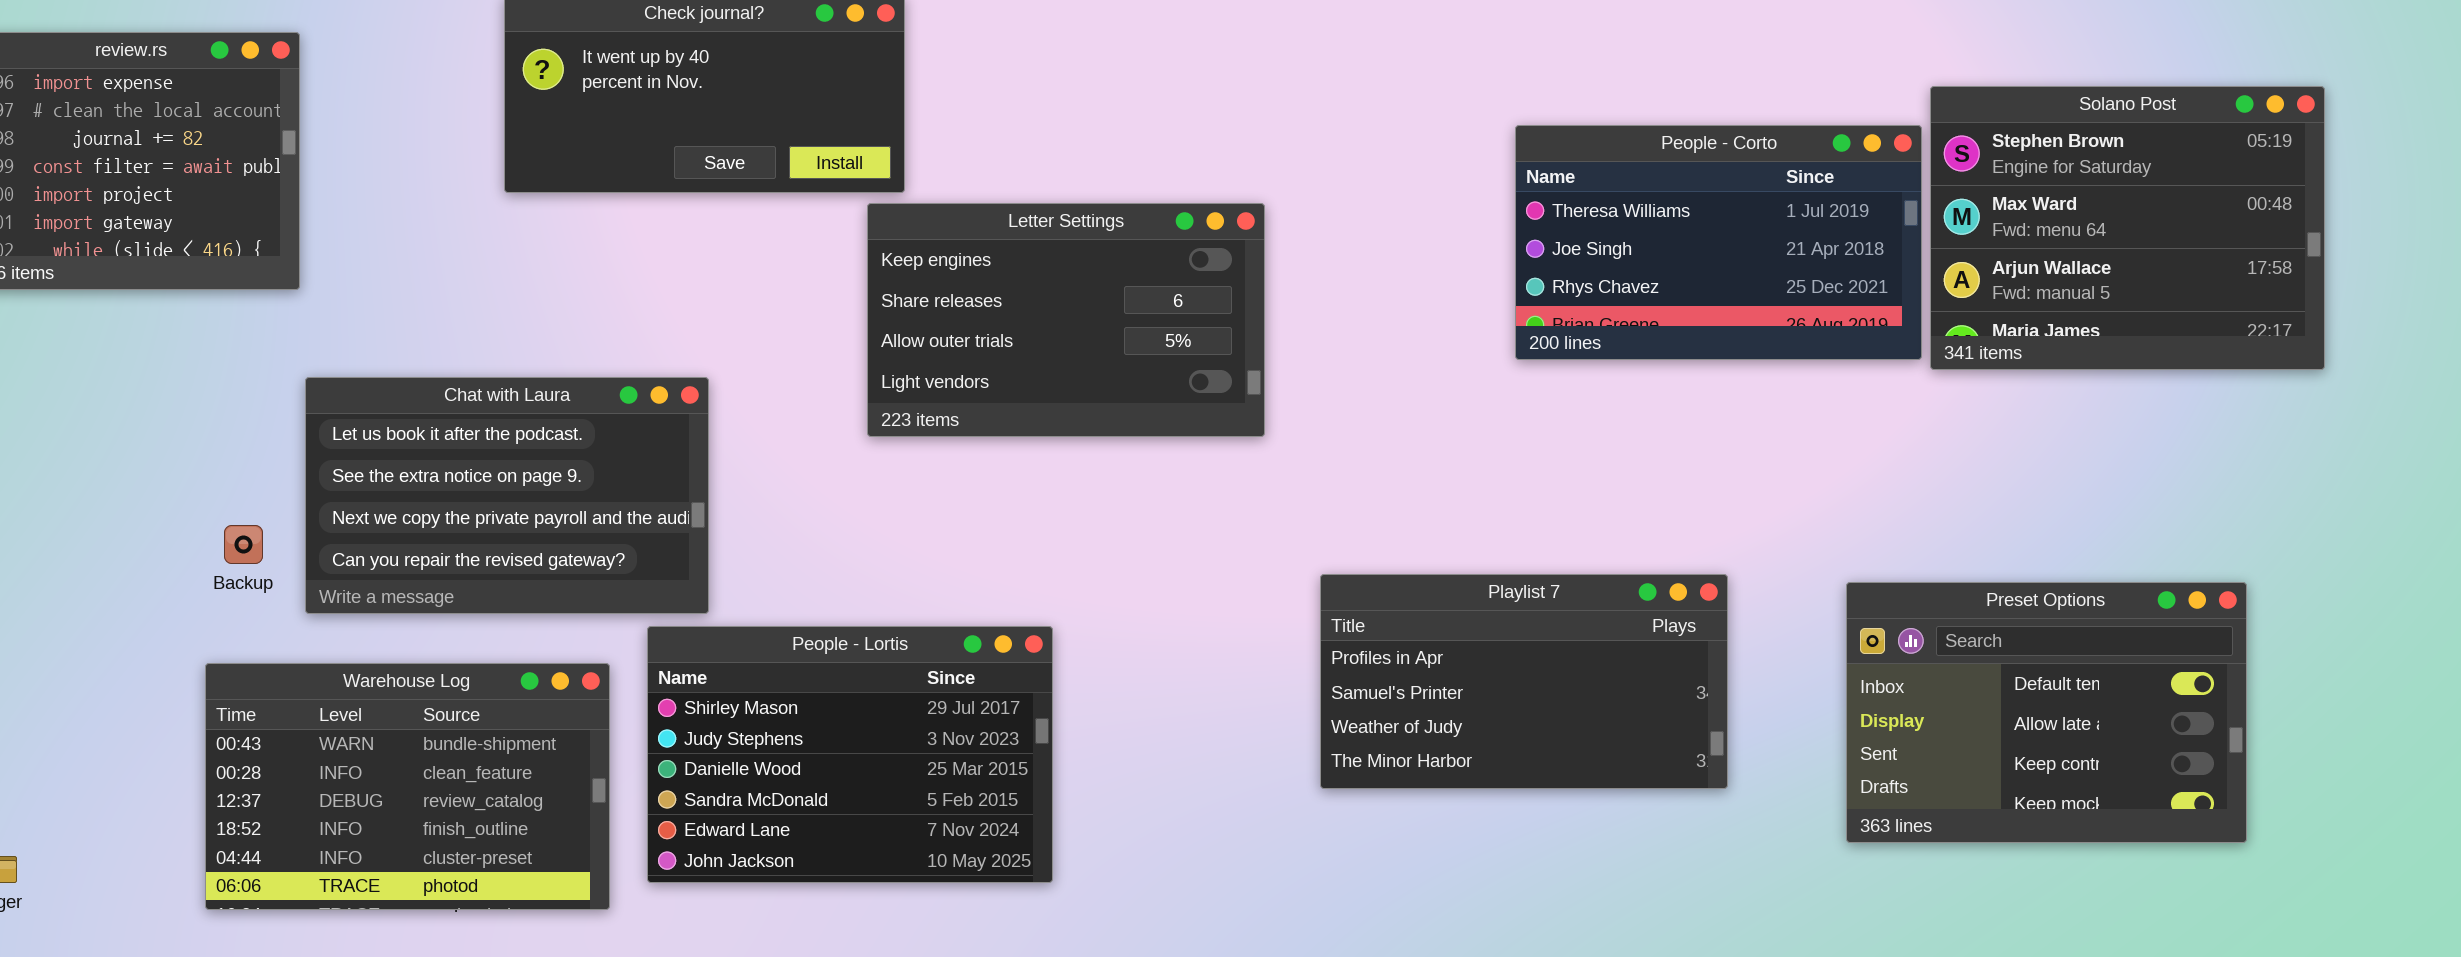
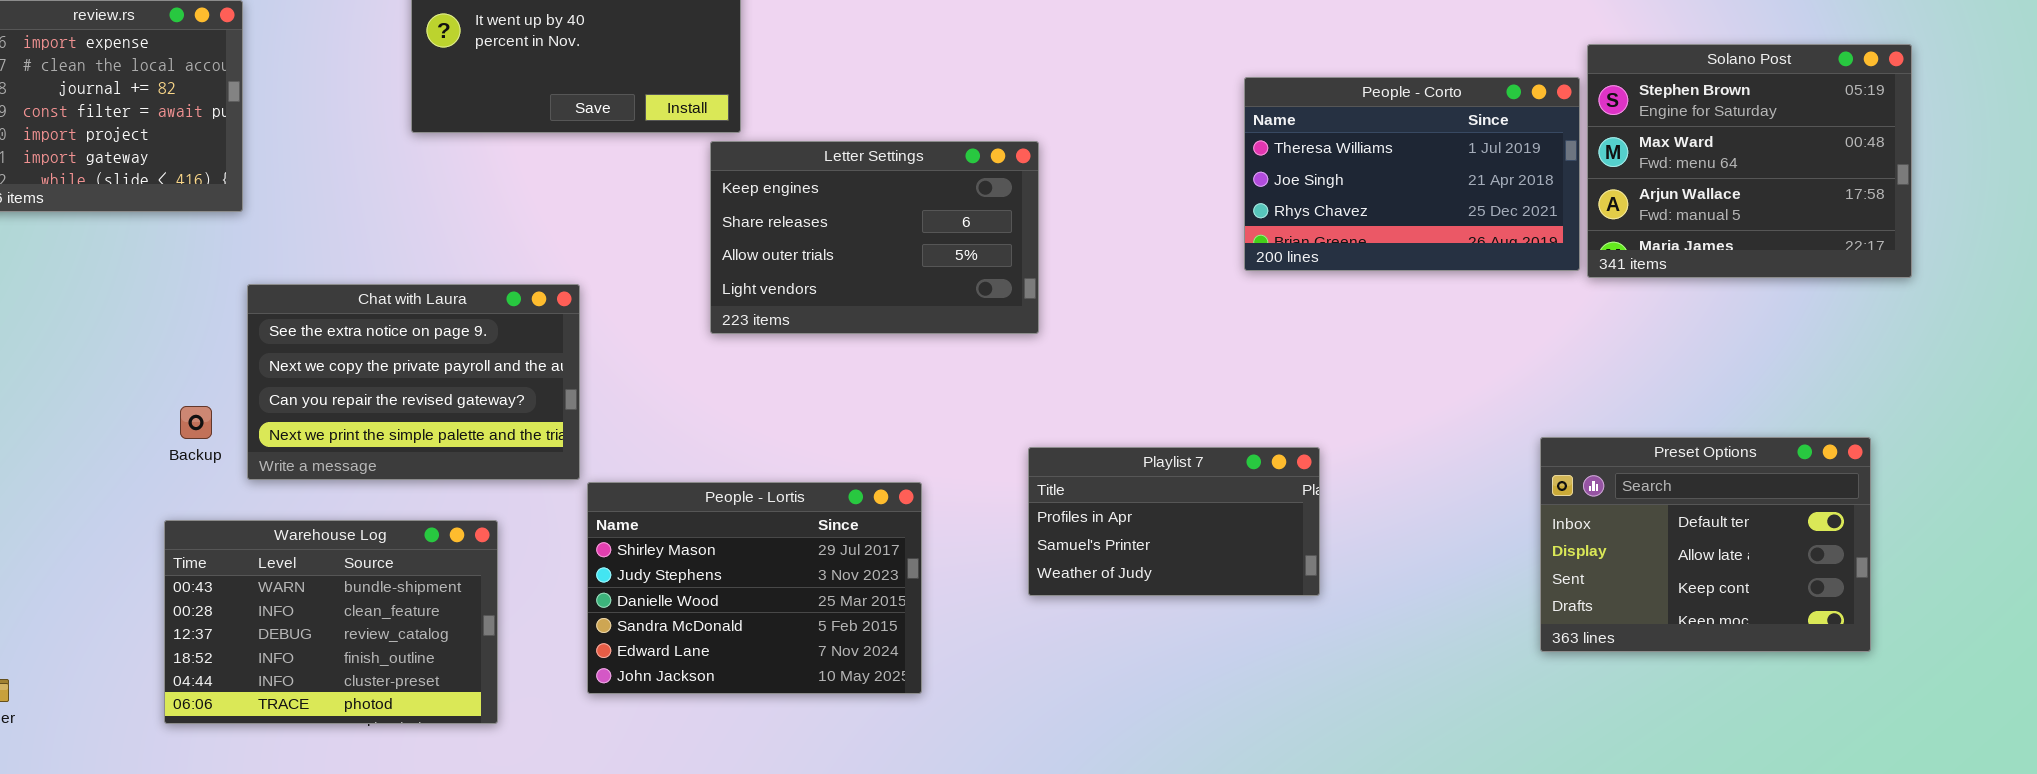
Chat with Laura: [305,377,709,614] -> [247,284,580,480], scrolled down 1 row
Playlist 7: [1320,574,1728,789] -> [1028,447,1320,596], moved, resized
Preset Options: [1846,582,2247,843] -> [1540,437,1871,652], moved
People - Lortis: [647,626,1053,883] -> [587,482,922,694], moved

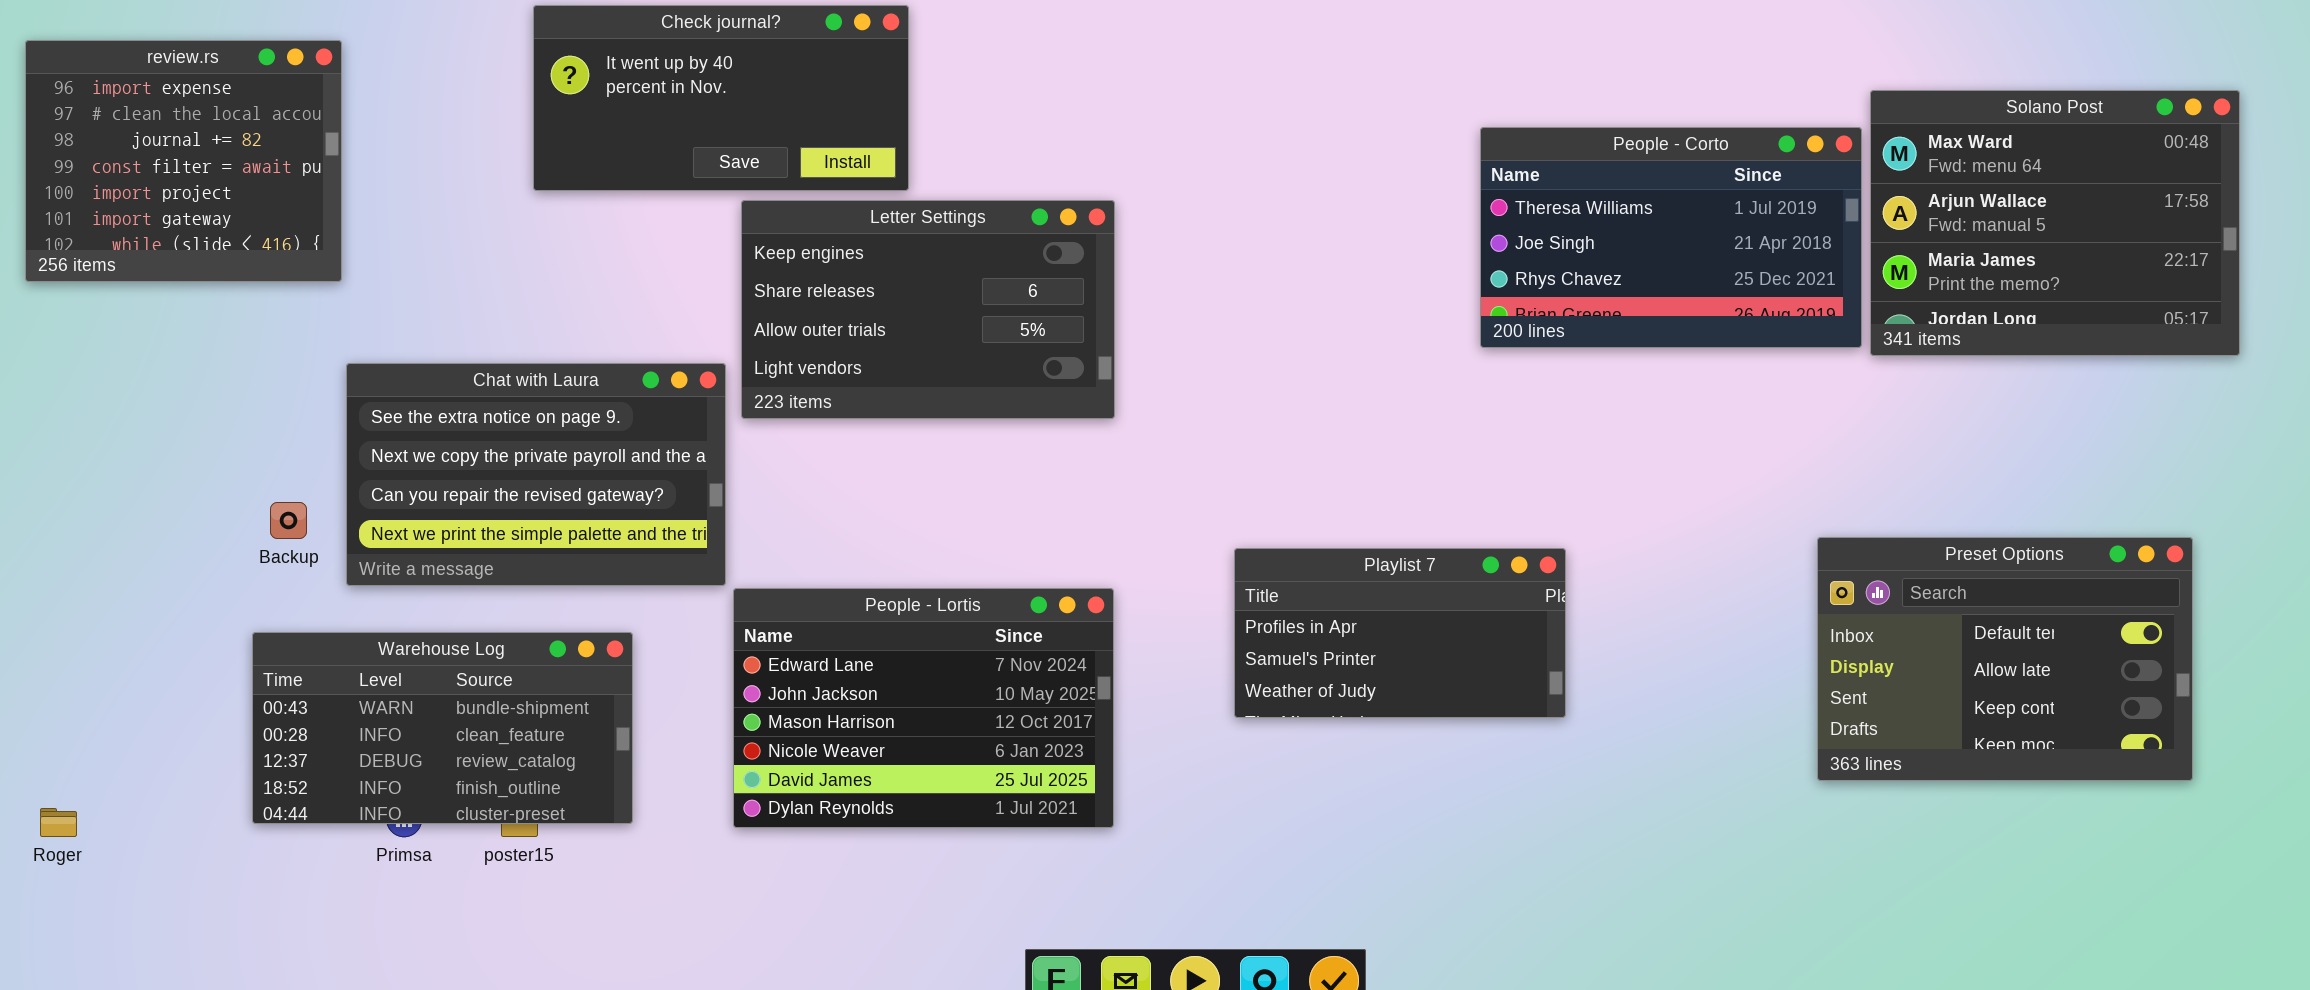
Solano Post: [1587,44,1912,278] -> [1870,90,2240,356], scrolled down 1 row
Letter Settings: [710,141,1039,334] -> [741,200,1115,419], moved
People - Lortis: [587,482,922,694] -> [733,588,1114,828], scrolled down 4 rows
Warehouse Log: [164,520,498,724] -> [252,632,633,824], resized

